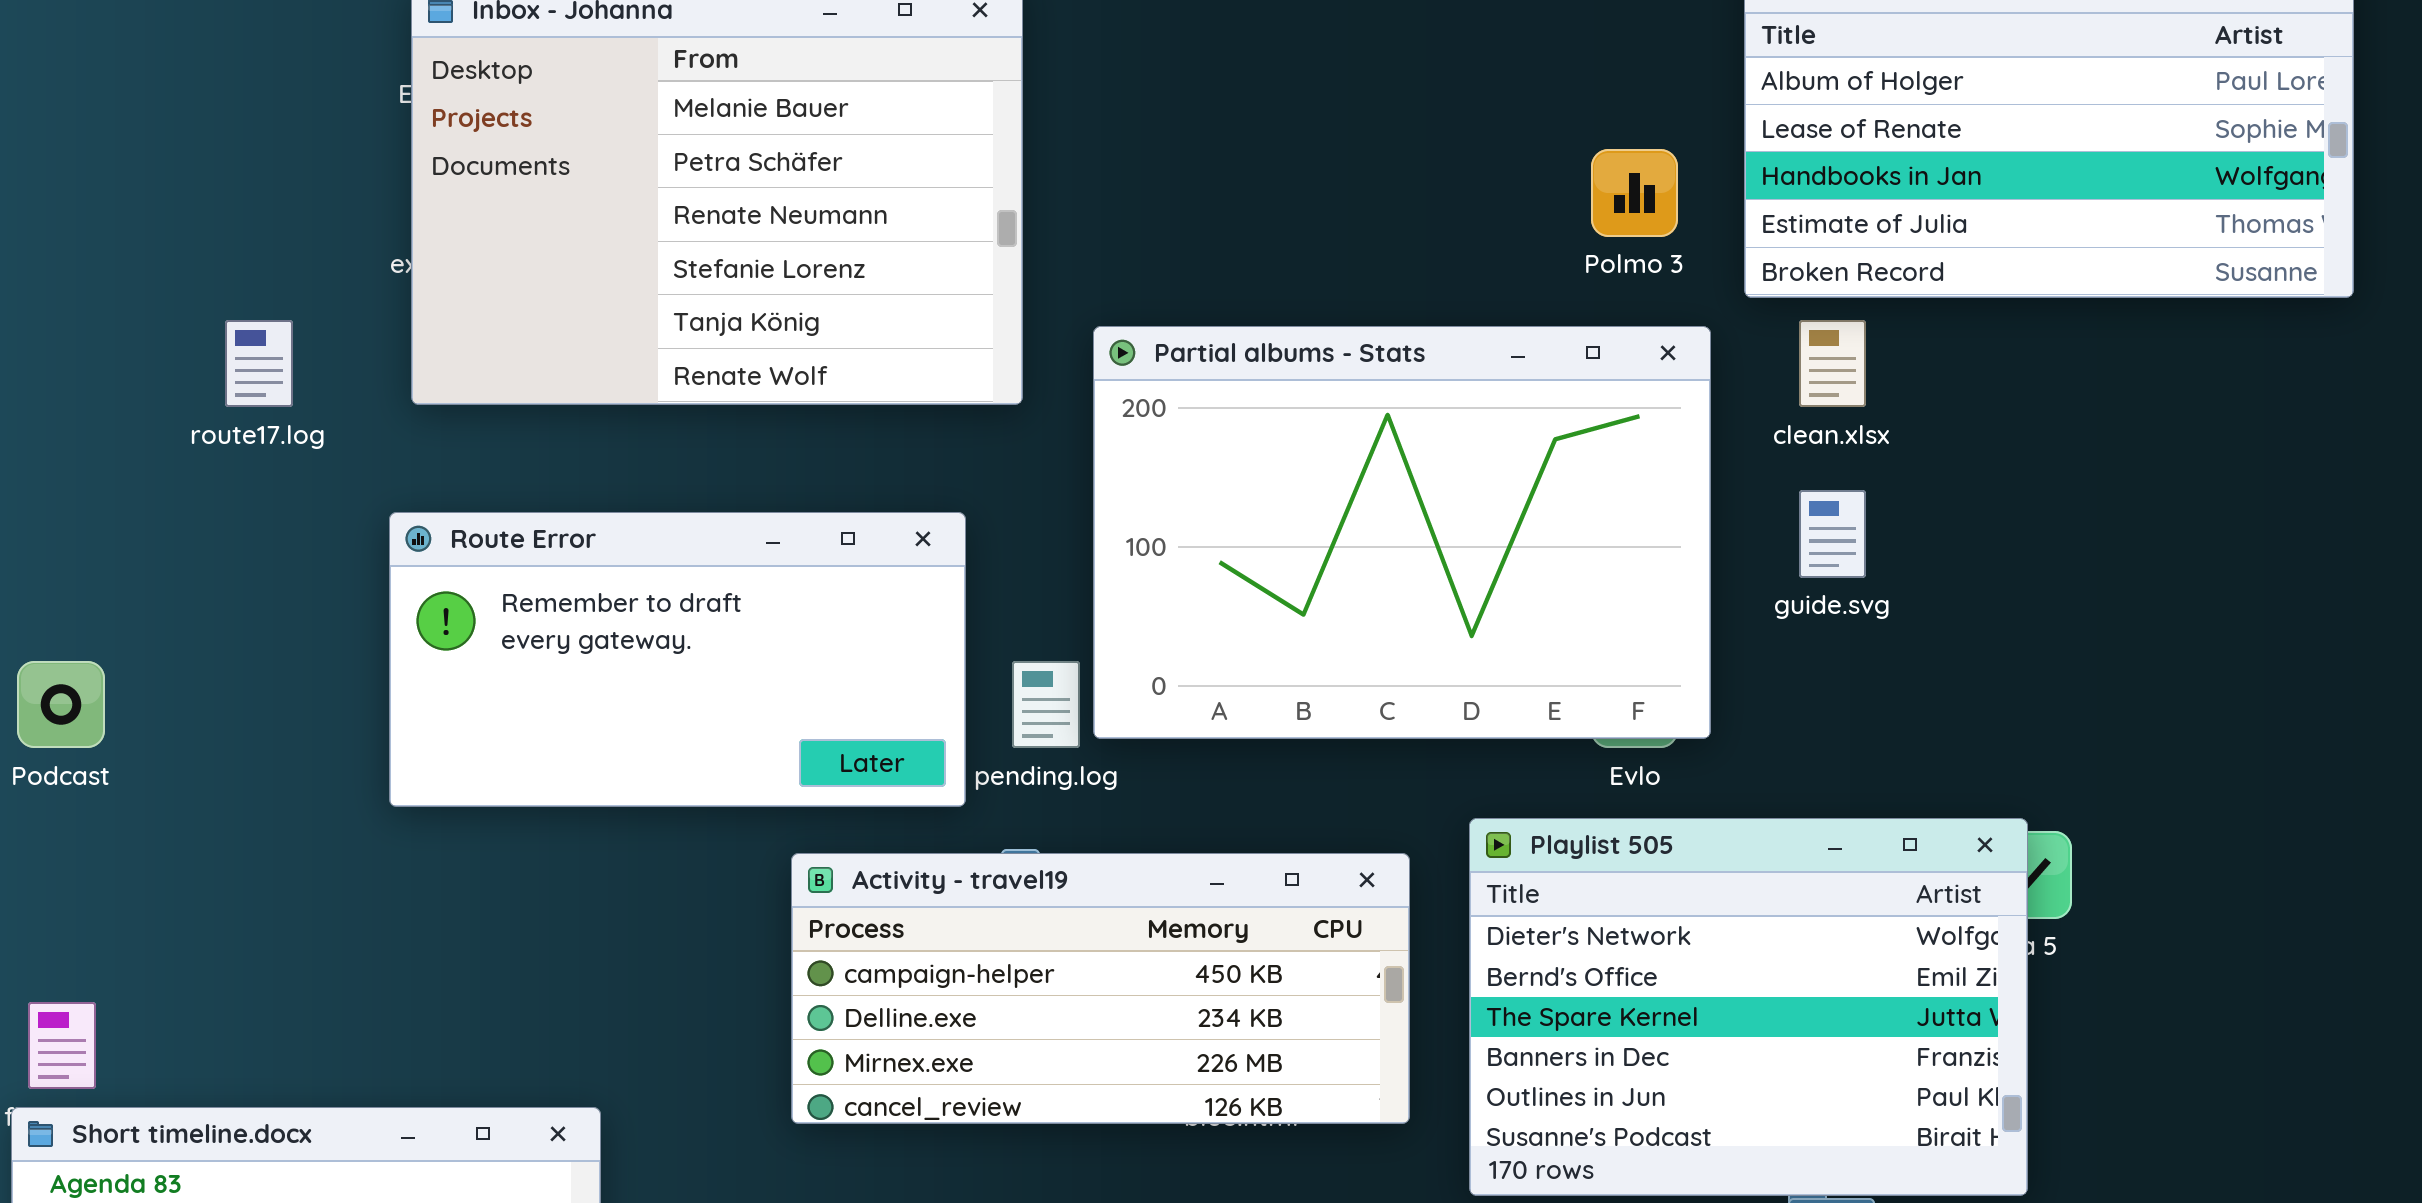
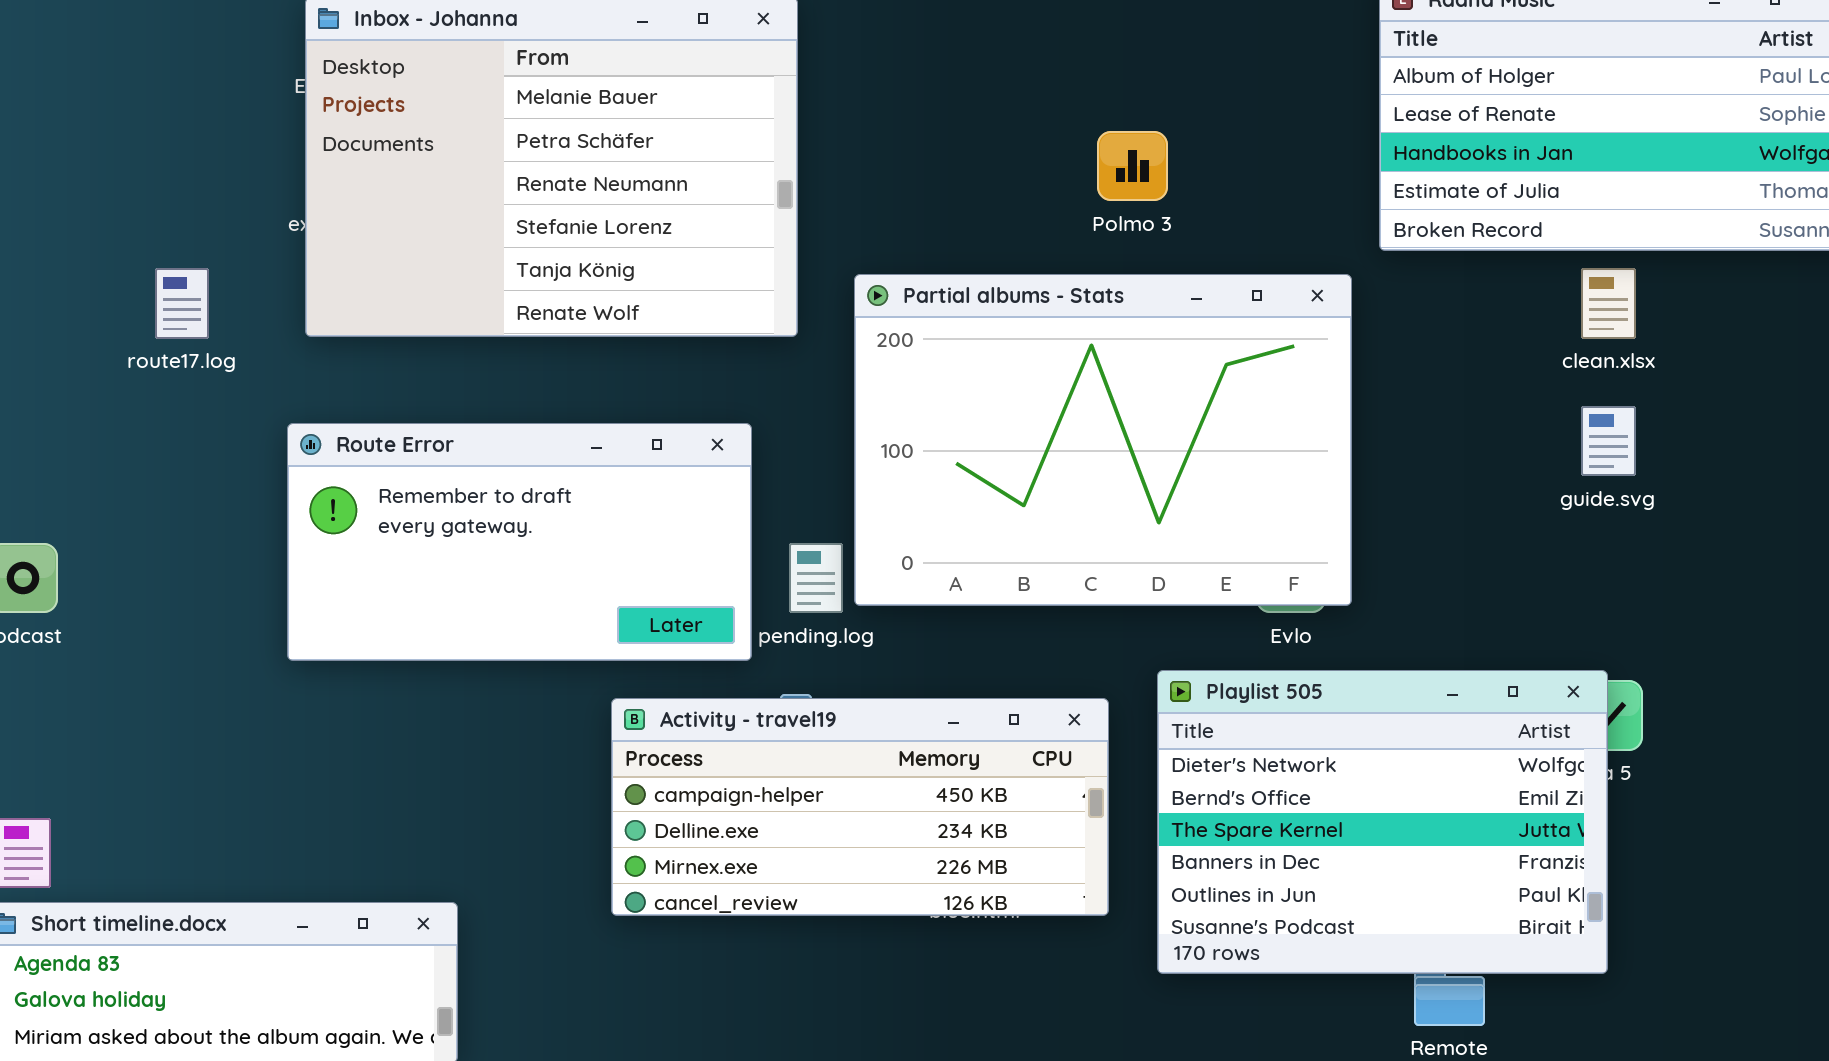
Polmo 3: [1591,149,1678,237] -> [1097,131,1168,201], moved
clean.xlsx: [1799,320,1866,407] -> [1581,268,1636,339], moved
guide.svg: [1799,490,1866,578] -> [1581,406,1636,476], moved

